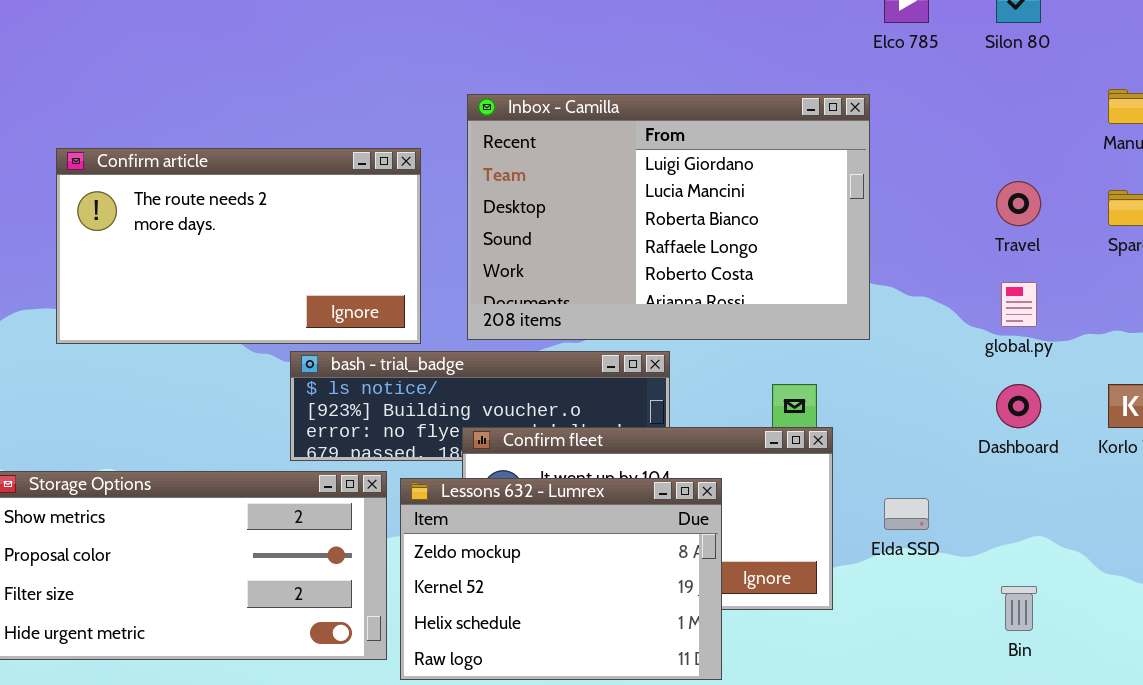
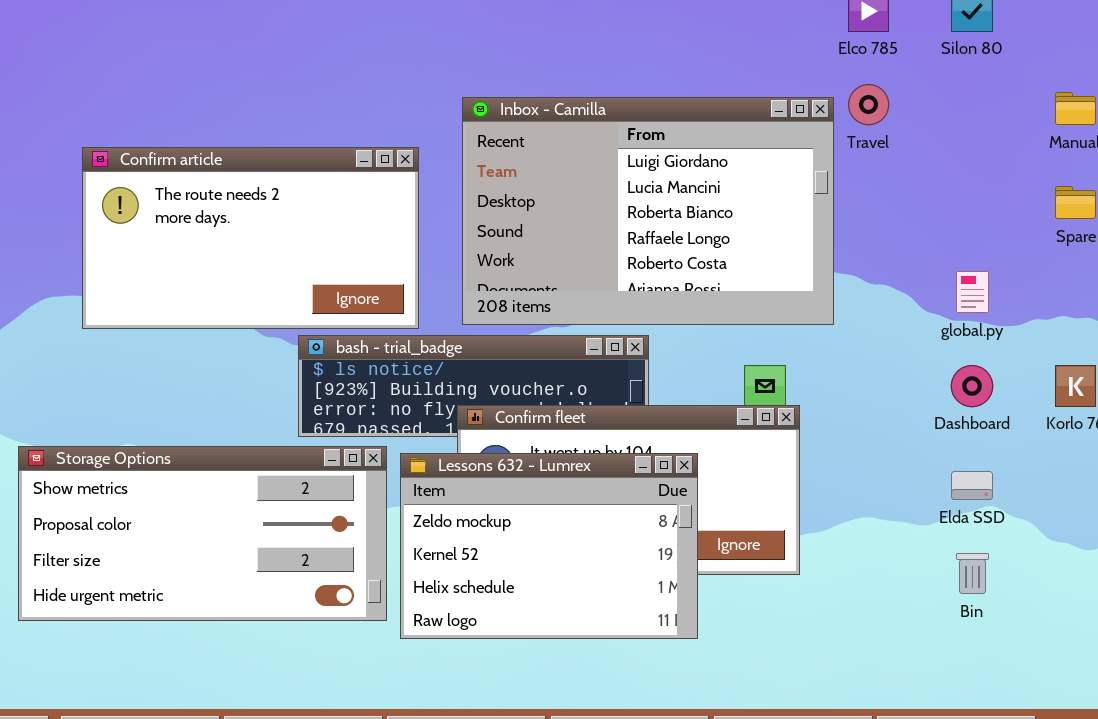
Travel: [996,181,1041,226] -> [848,84,889,125], moved
Elda SSD: [884,498,929,530] -> [951,471,993,500], moved

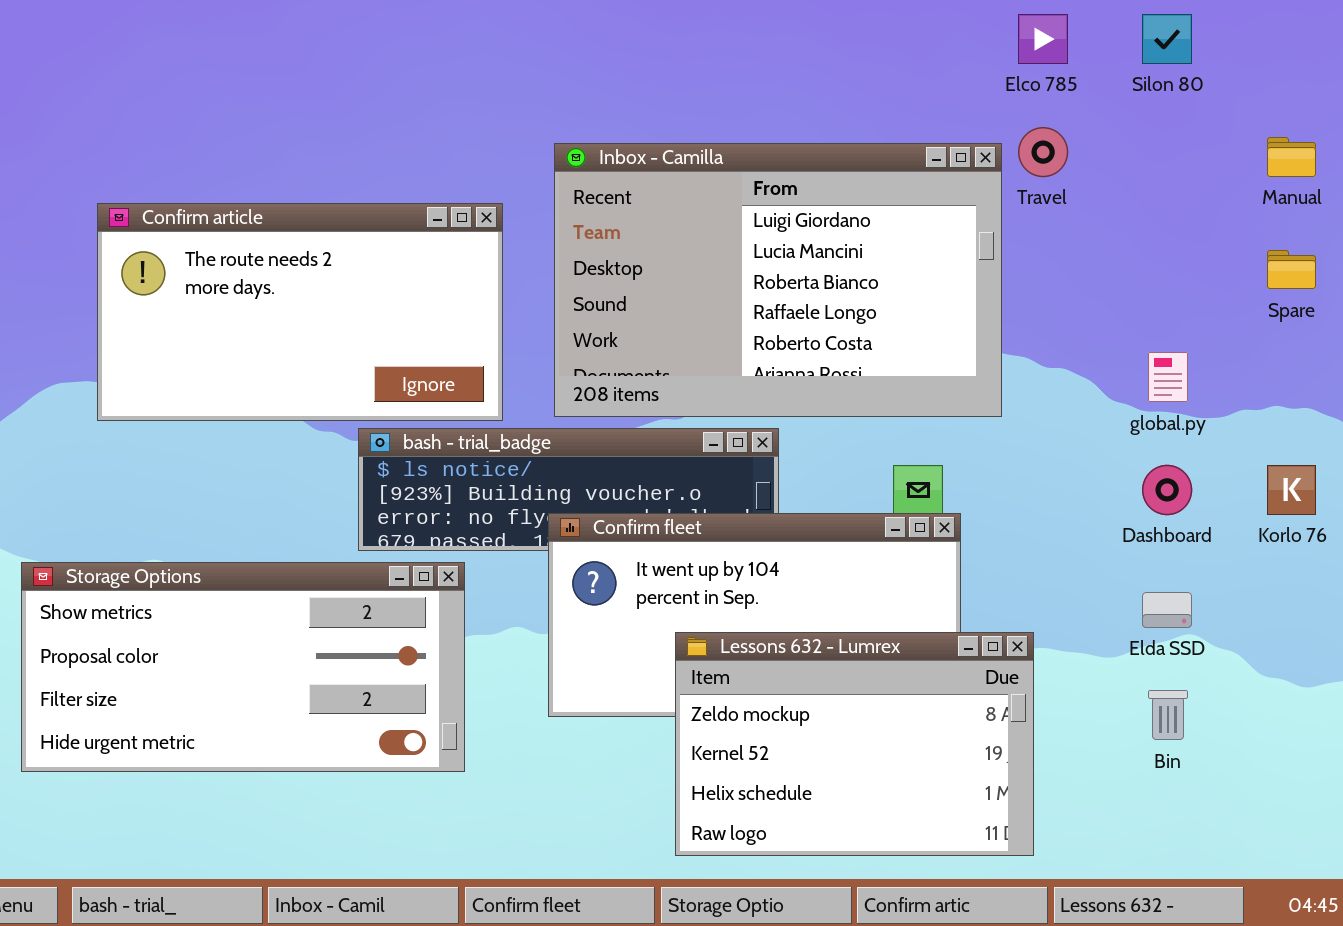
Lessons 632 - Lumrex: [400,453,698,639] -> [675,632,1034,856], moved

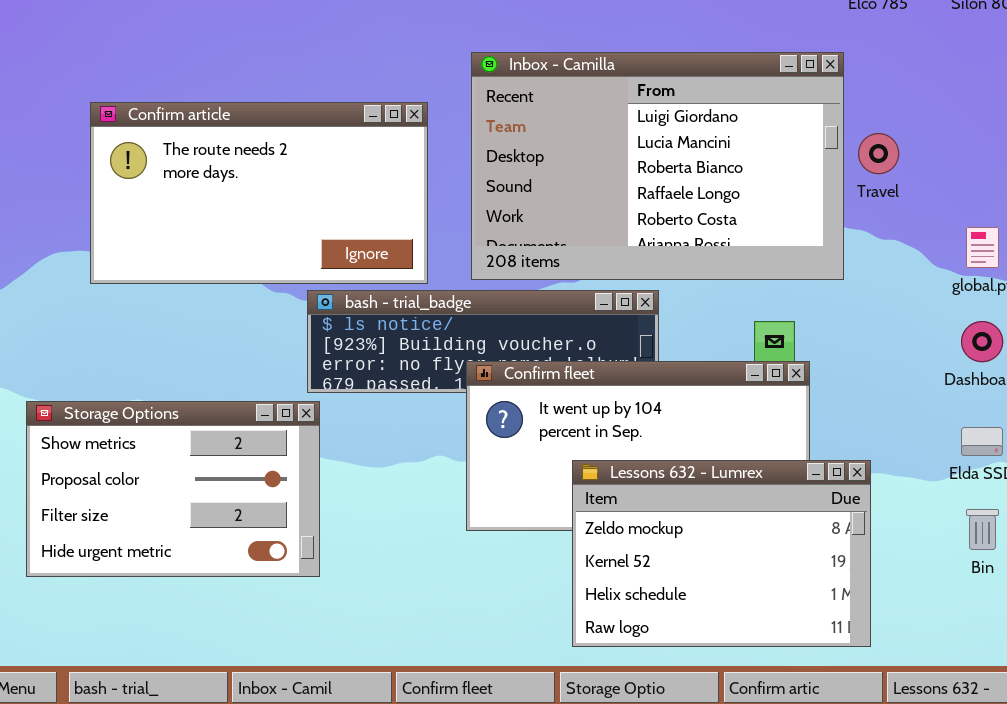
Travel: [1018,127,1068,177] -> [858,133,899,174], moved
Storage Options: [21,562,465,772] -> [26,401,320,577], resized

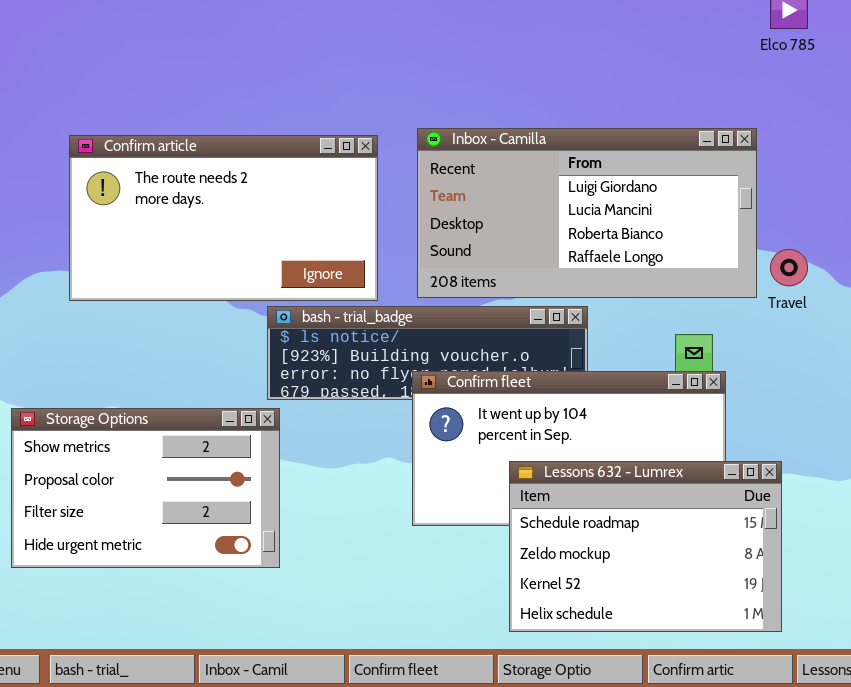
Inbox - Camilla: [471,52,844,280] -> [417,128,757,298], resized
Travel: [858,133,899,174] -> [770,249,808,286], moved
Lessons 632 - Lumrex: [572,460,871,647] -> [509,461,782,632], scrolled up 1 row

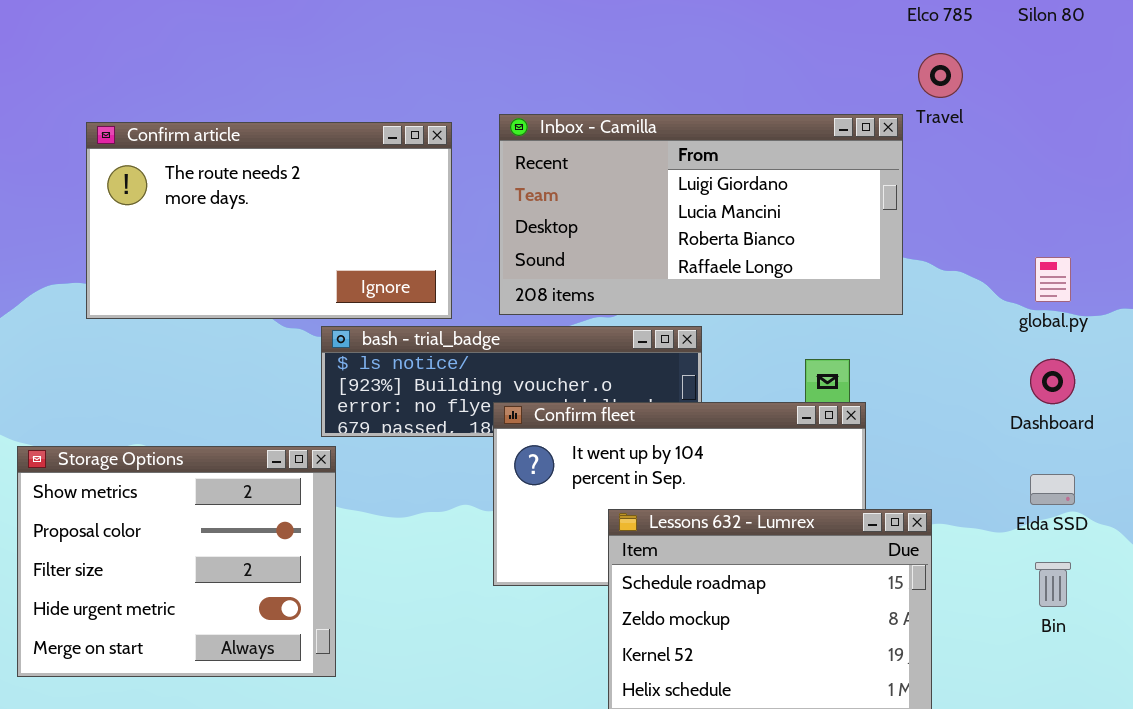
Travel: [770,249,808,286] -> [918,53,963,98], moved
Storage Options: [11,408,280,568] -> [17,446,336,677], resized

